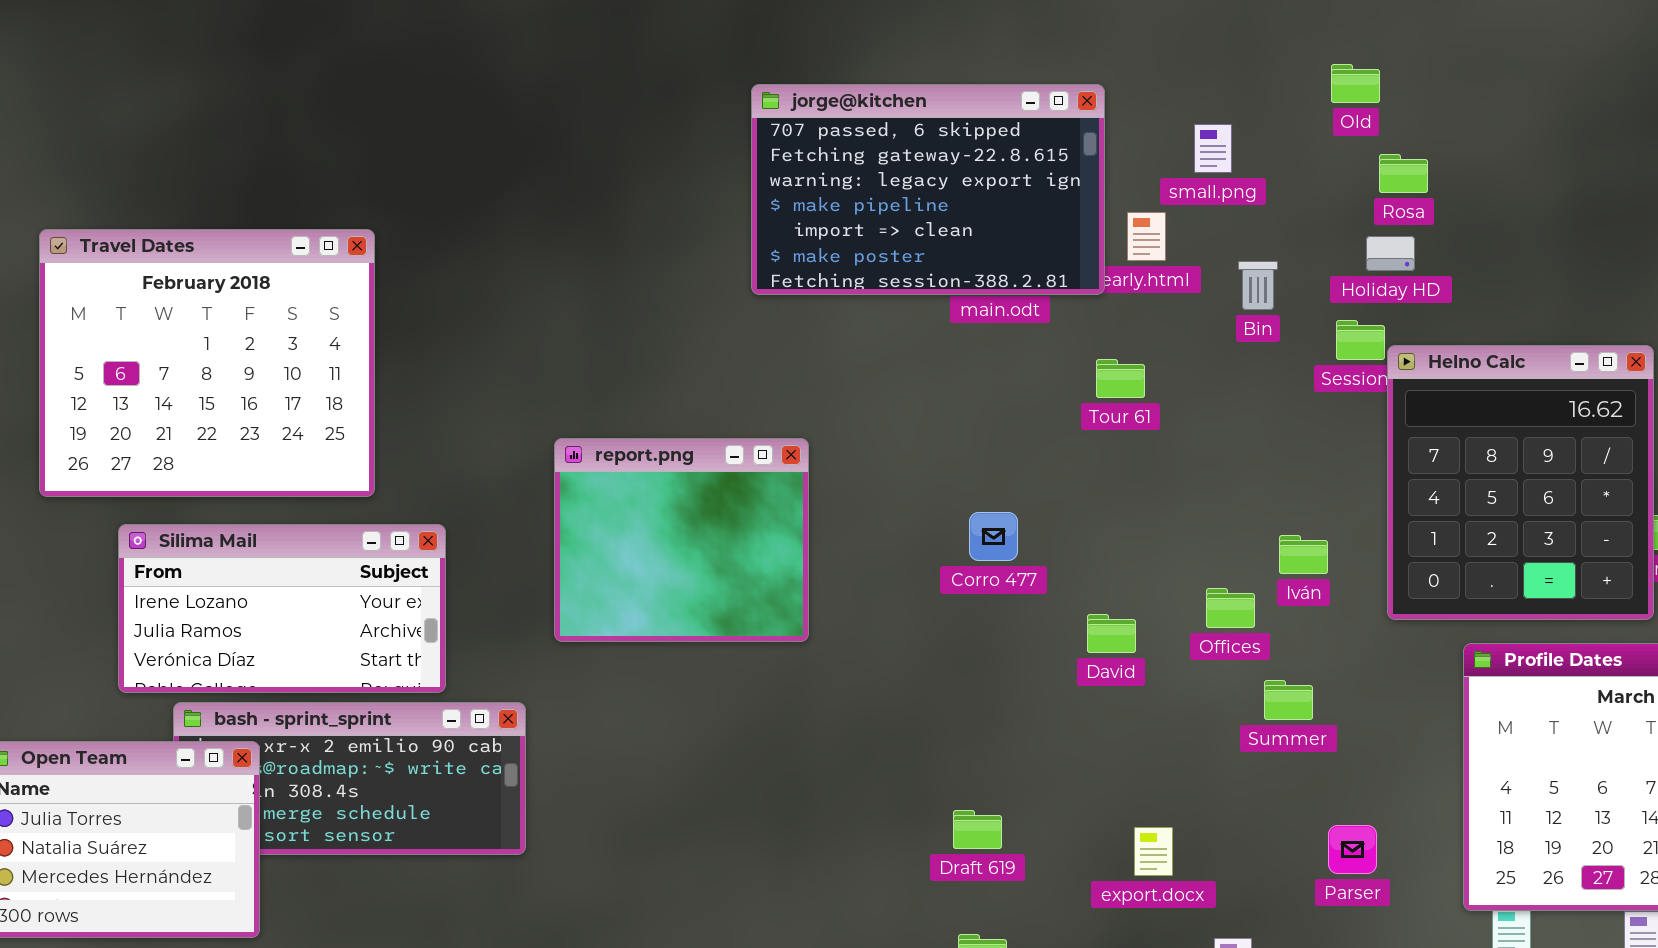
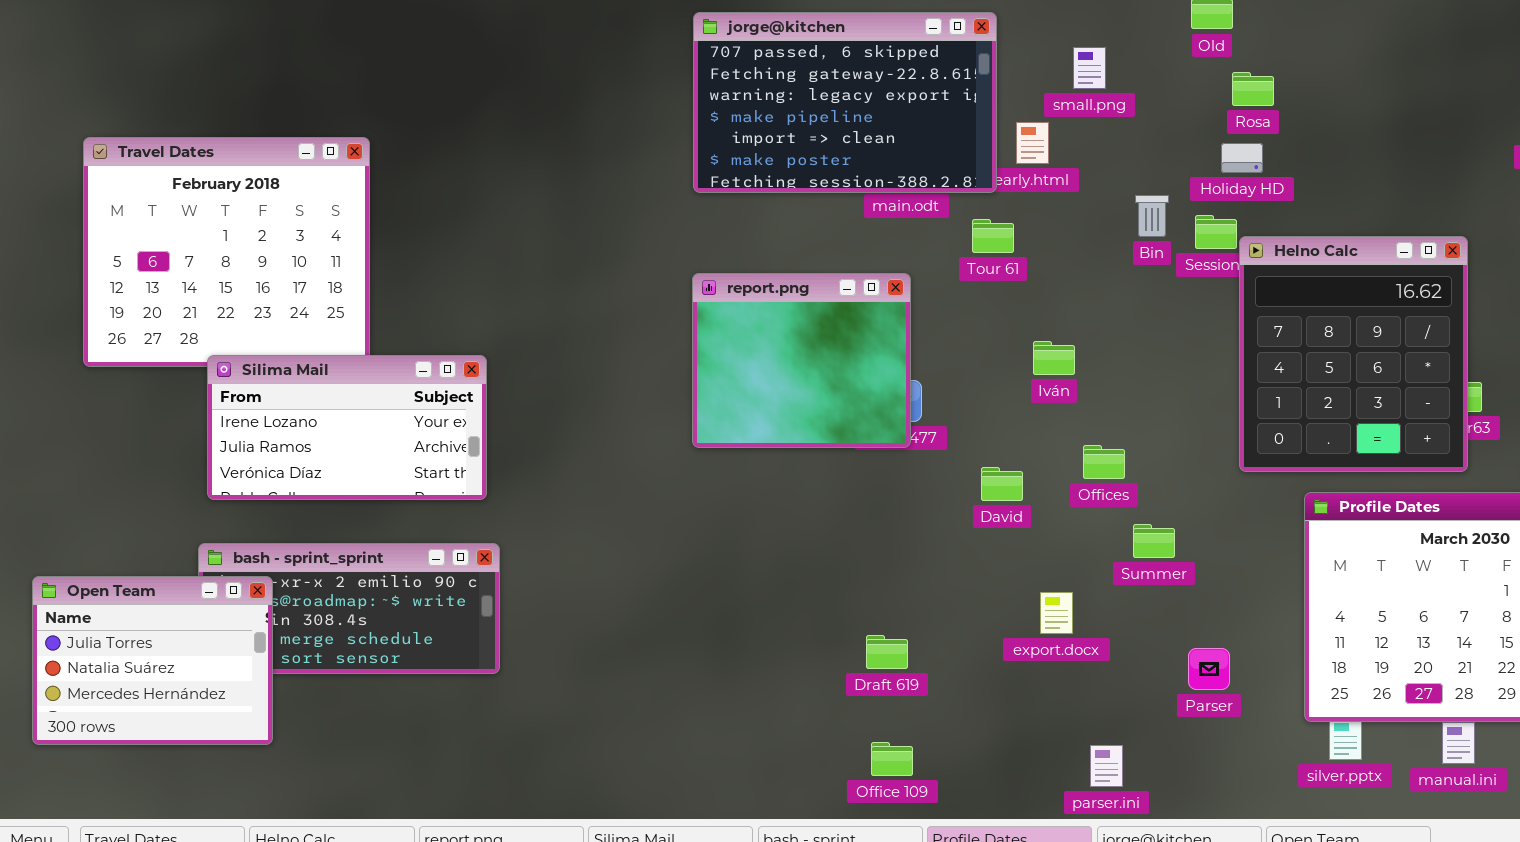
Bin: [1238,261,1278,310] -> [1135,195,1169,237], moved
Tour 61: [1096,359,1145,398] -> [972,219,1014,253], moved
report.png: [554,438,809,642] -> [692,273,911,448], moved
Silima Mail: [118,524,446,693] -> [207,355,487,500], moved
Iván: [1279,535,1328,574] -> [1033,341,1075,375], moved
export.docx: [1134,827,1173,876] -> [1040,592,1073,634], moved

